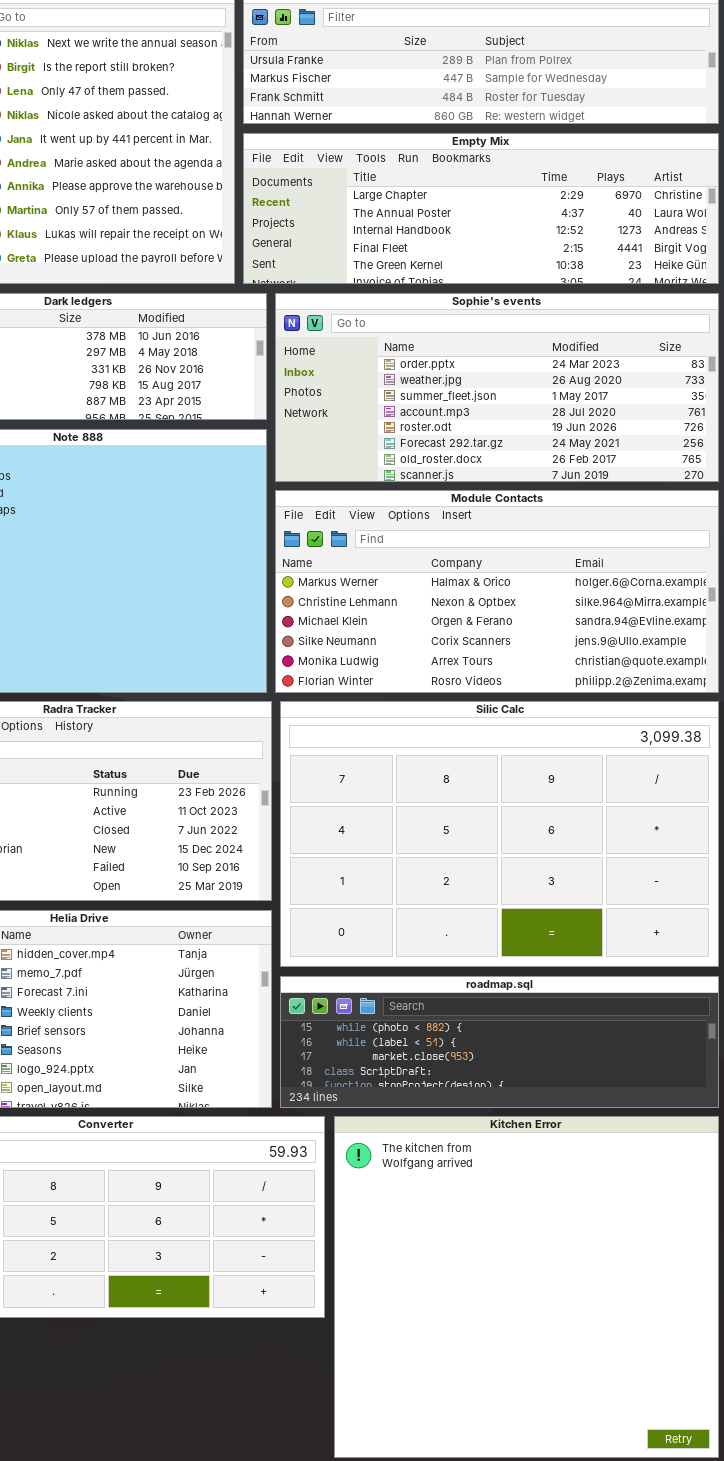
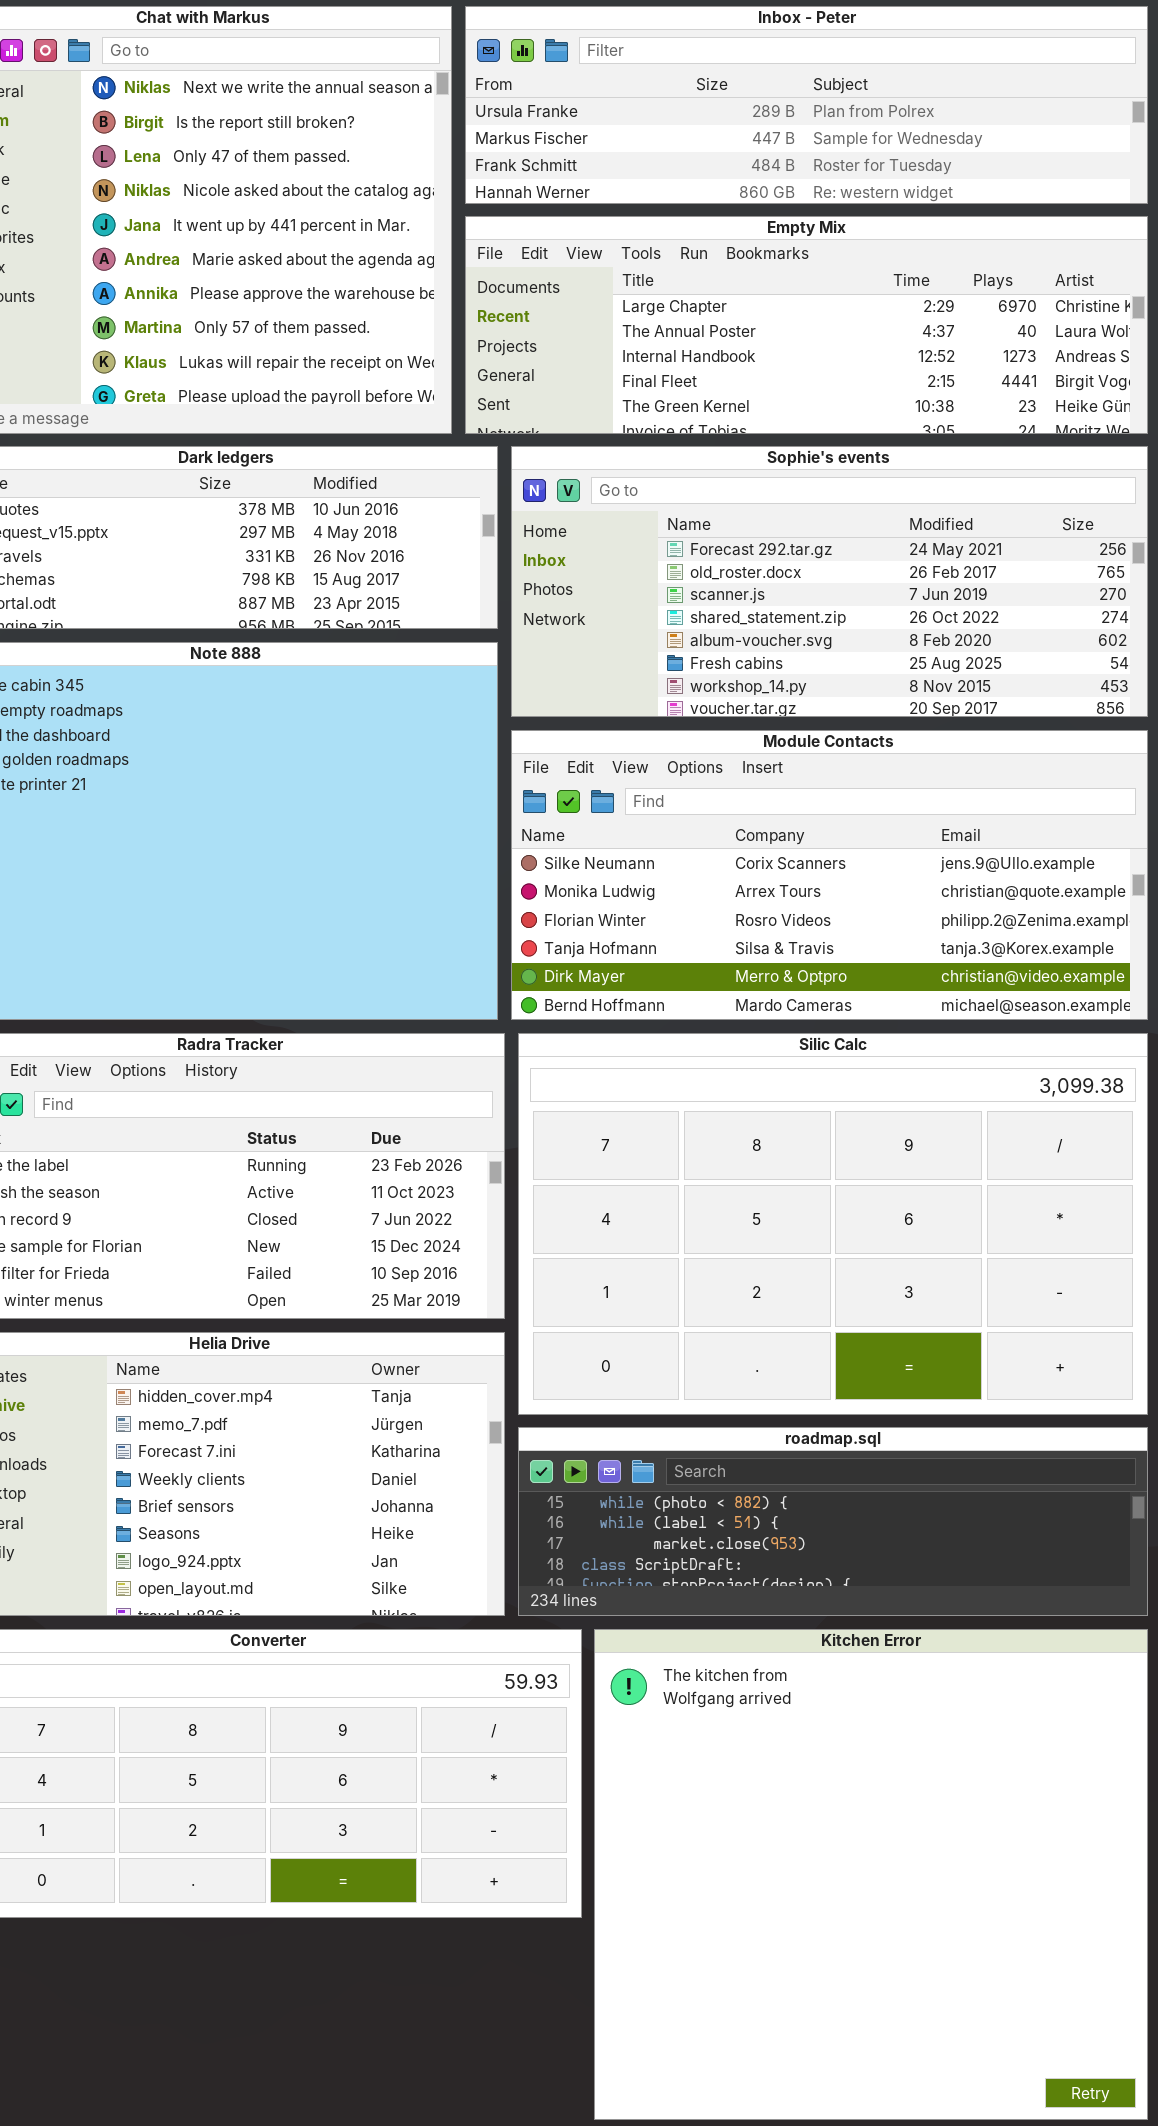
Sophie's events: [275,293,719,482] -> [511,446,1148,717], scrolled down 5 rows
Module Contacts: [275,490,719,693] -> [511,730,1148,1020], scrolled down 3 rows

